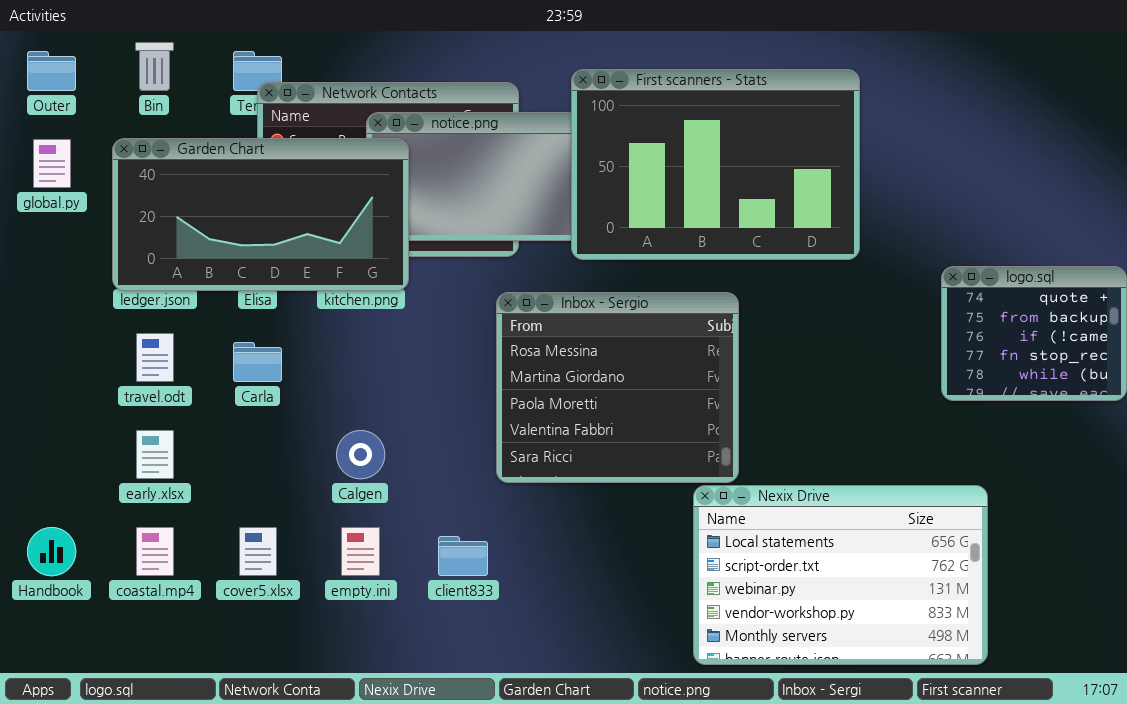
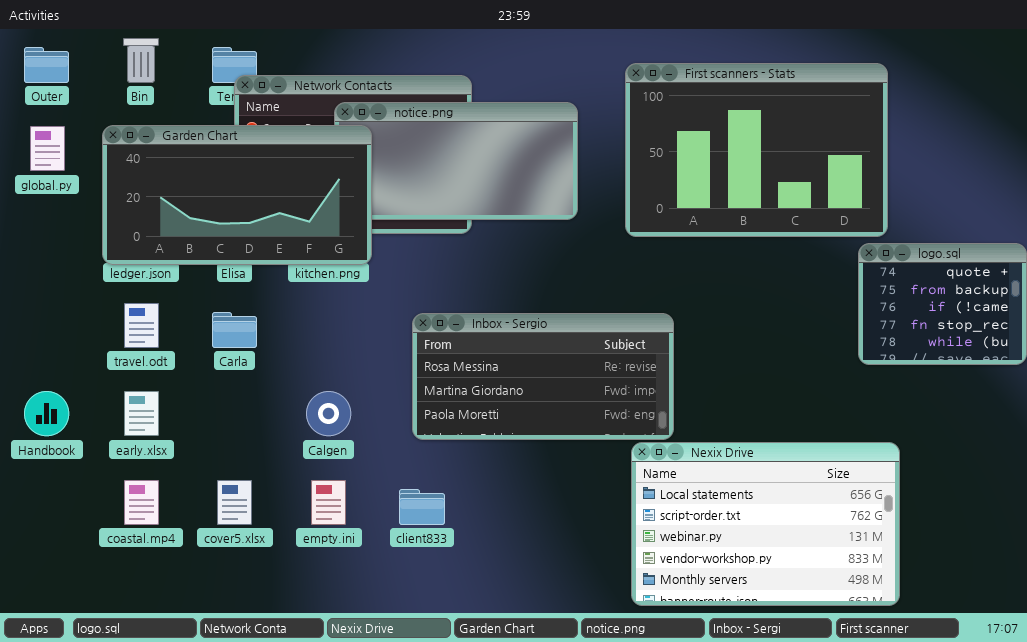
First scanners - Stats: [571,69,860,260] -> [625,63,888,237], moved
Inbox - Sergio: [496,292,739,483] -> [412,313,674,440], resized
Handbook: [27,527,76,576] -> [24,391,69,436], moved

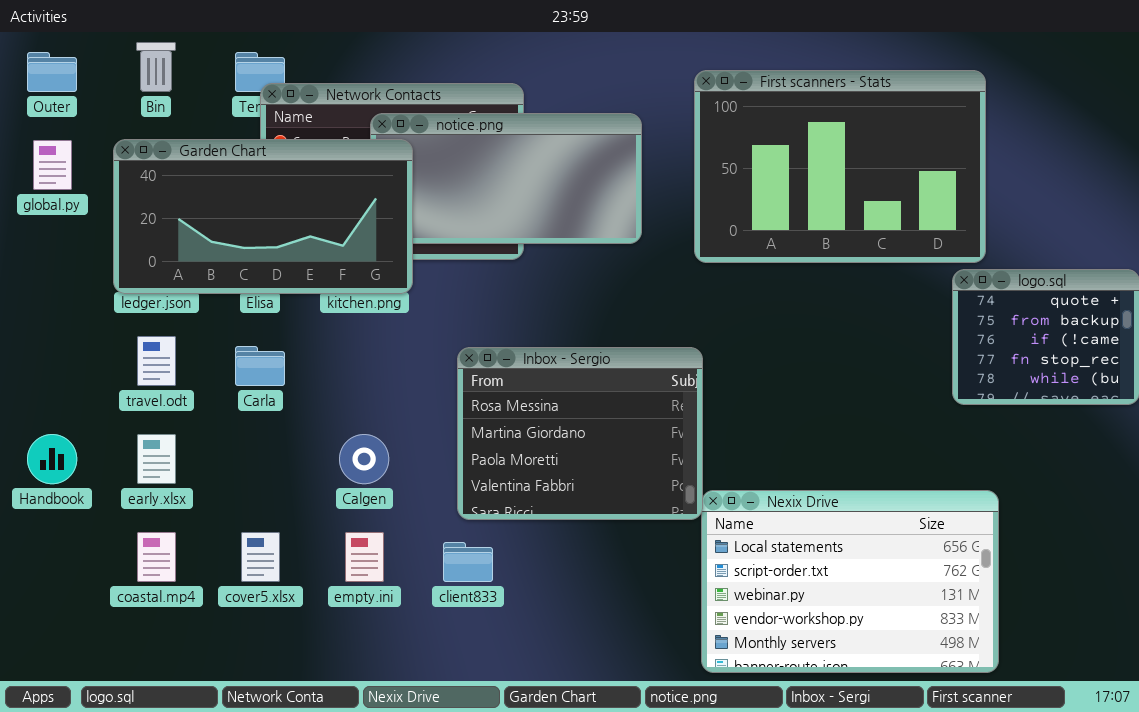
Inbox - Sergio: [412,313,674,440] -> [457,347,703,520], resized

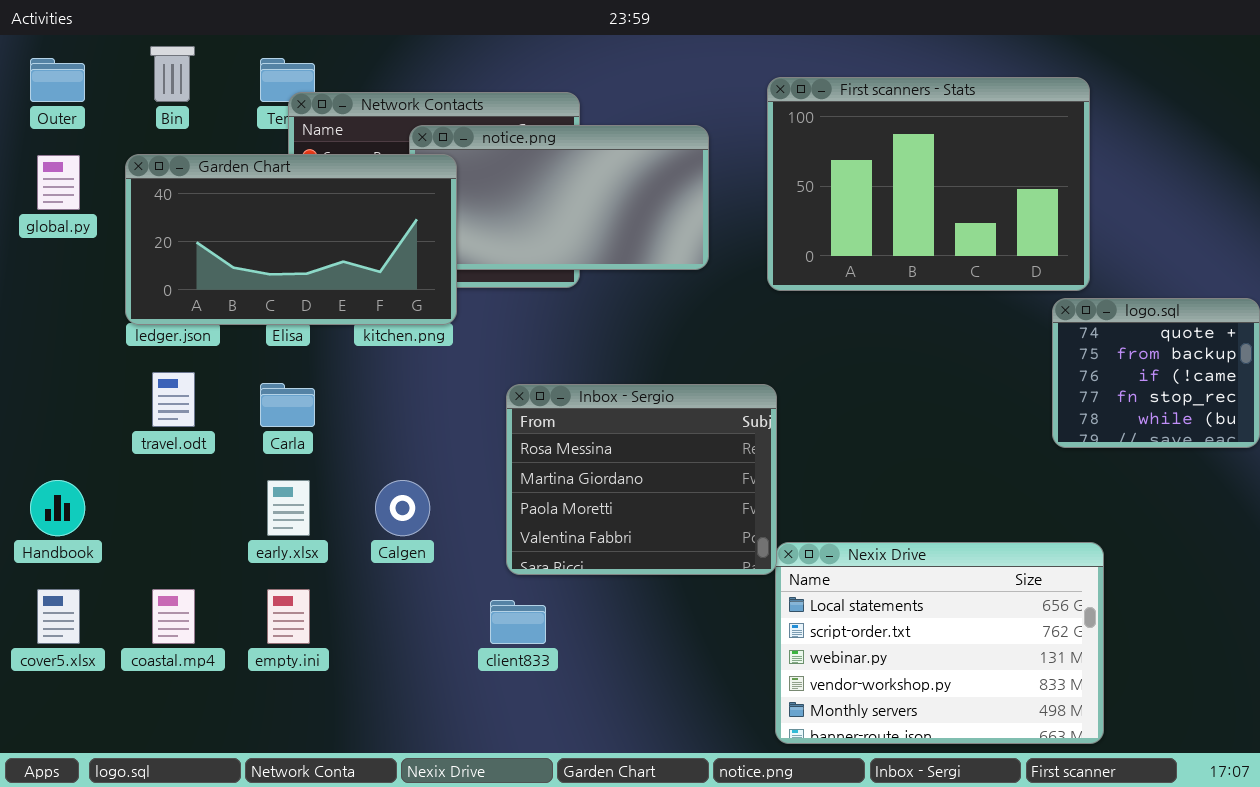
early.xlsx: [137,434,176,484] -> [267,480,310,536], moved
cover5.xlsx: [241,532,280,582] -> [37,589,80,644], moved
empty.ini: [345,532,384,582] -> [267,589,310,644], moved

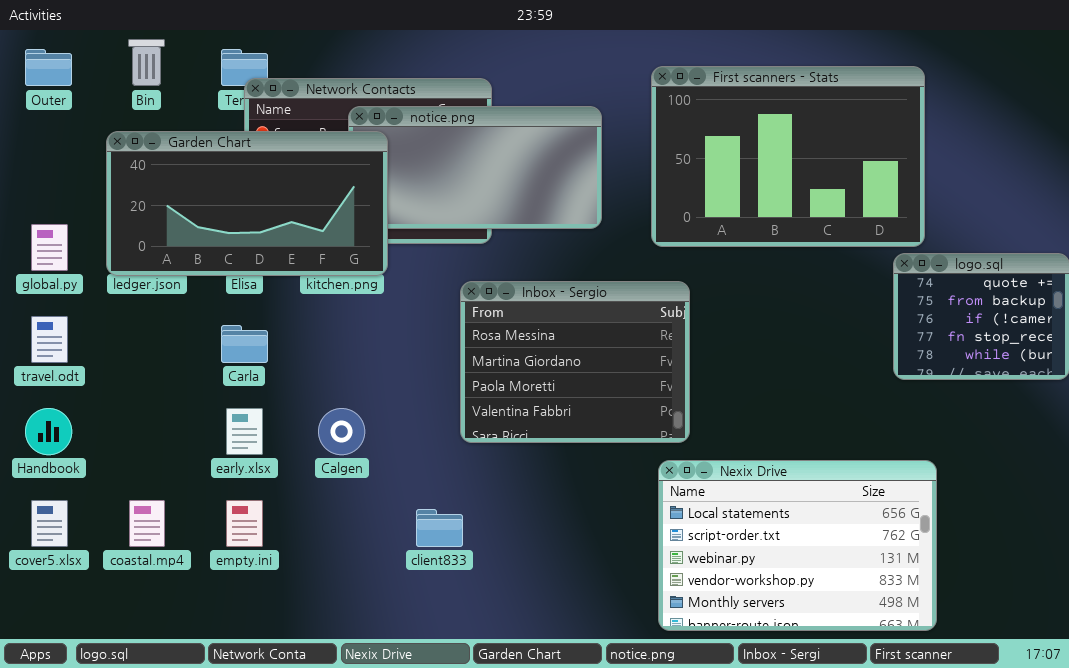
global.py: [37,155,80,210] -> [31,224,68,271], moved
travel.odt: [152,372,195,427] -> [31,316,68,363], moved
Inbox - Sergio: [506,384,777,575] -> [460,281,690,443], moved

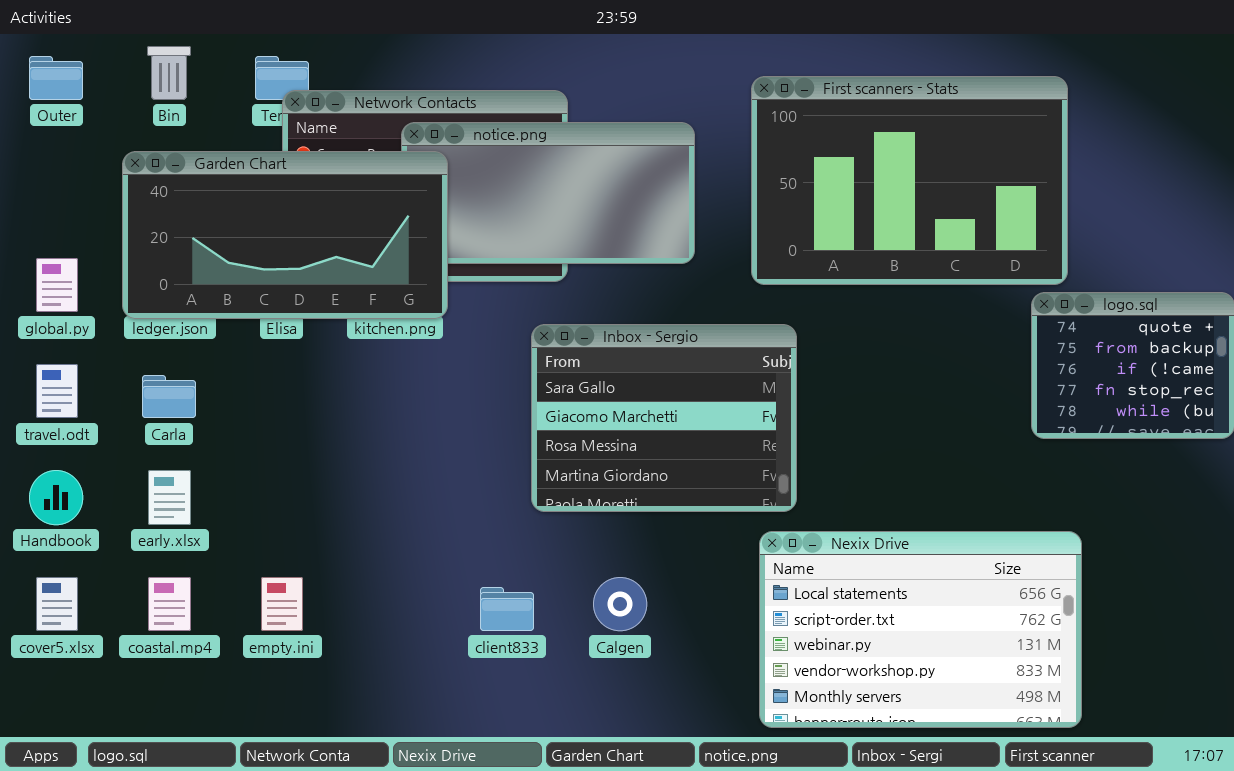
Inbox - Sergio: [460,281,690,443] -> [531,324,797,512], scrolled up 2 rows
Carla: [221,325,268,363] -> [142,375,196,418], moved
early.xlsx: [226,408,263,455] -> [148,470,191,525], moved
Calgen: [318,408,365,455] -> [593,577,647,631], moved

